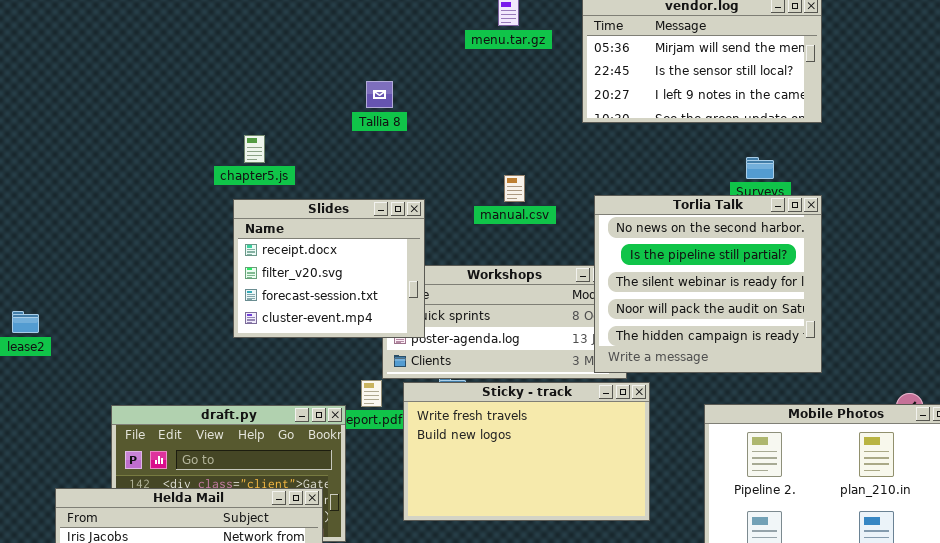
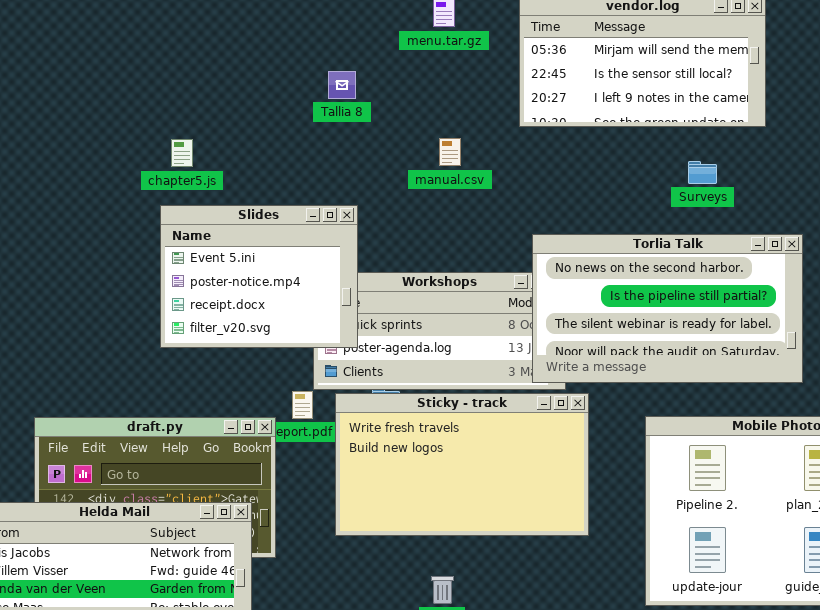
Tallia 8: [366,81,393,108] -> [328,71,356,99], moved
manual.csv: [504,175,525,202] -> [439,138,461,166], moved
Torlia Talk: [594,195,822,373] -> [532,234,803,383], resized
Slides: [233,199,425,338] -> [160,205,358,348], scrolled up 2 rows

